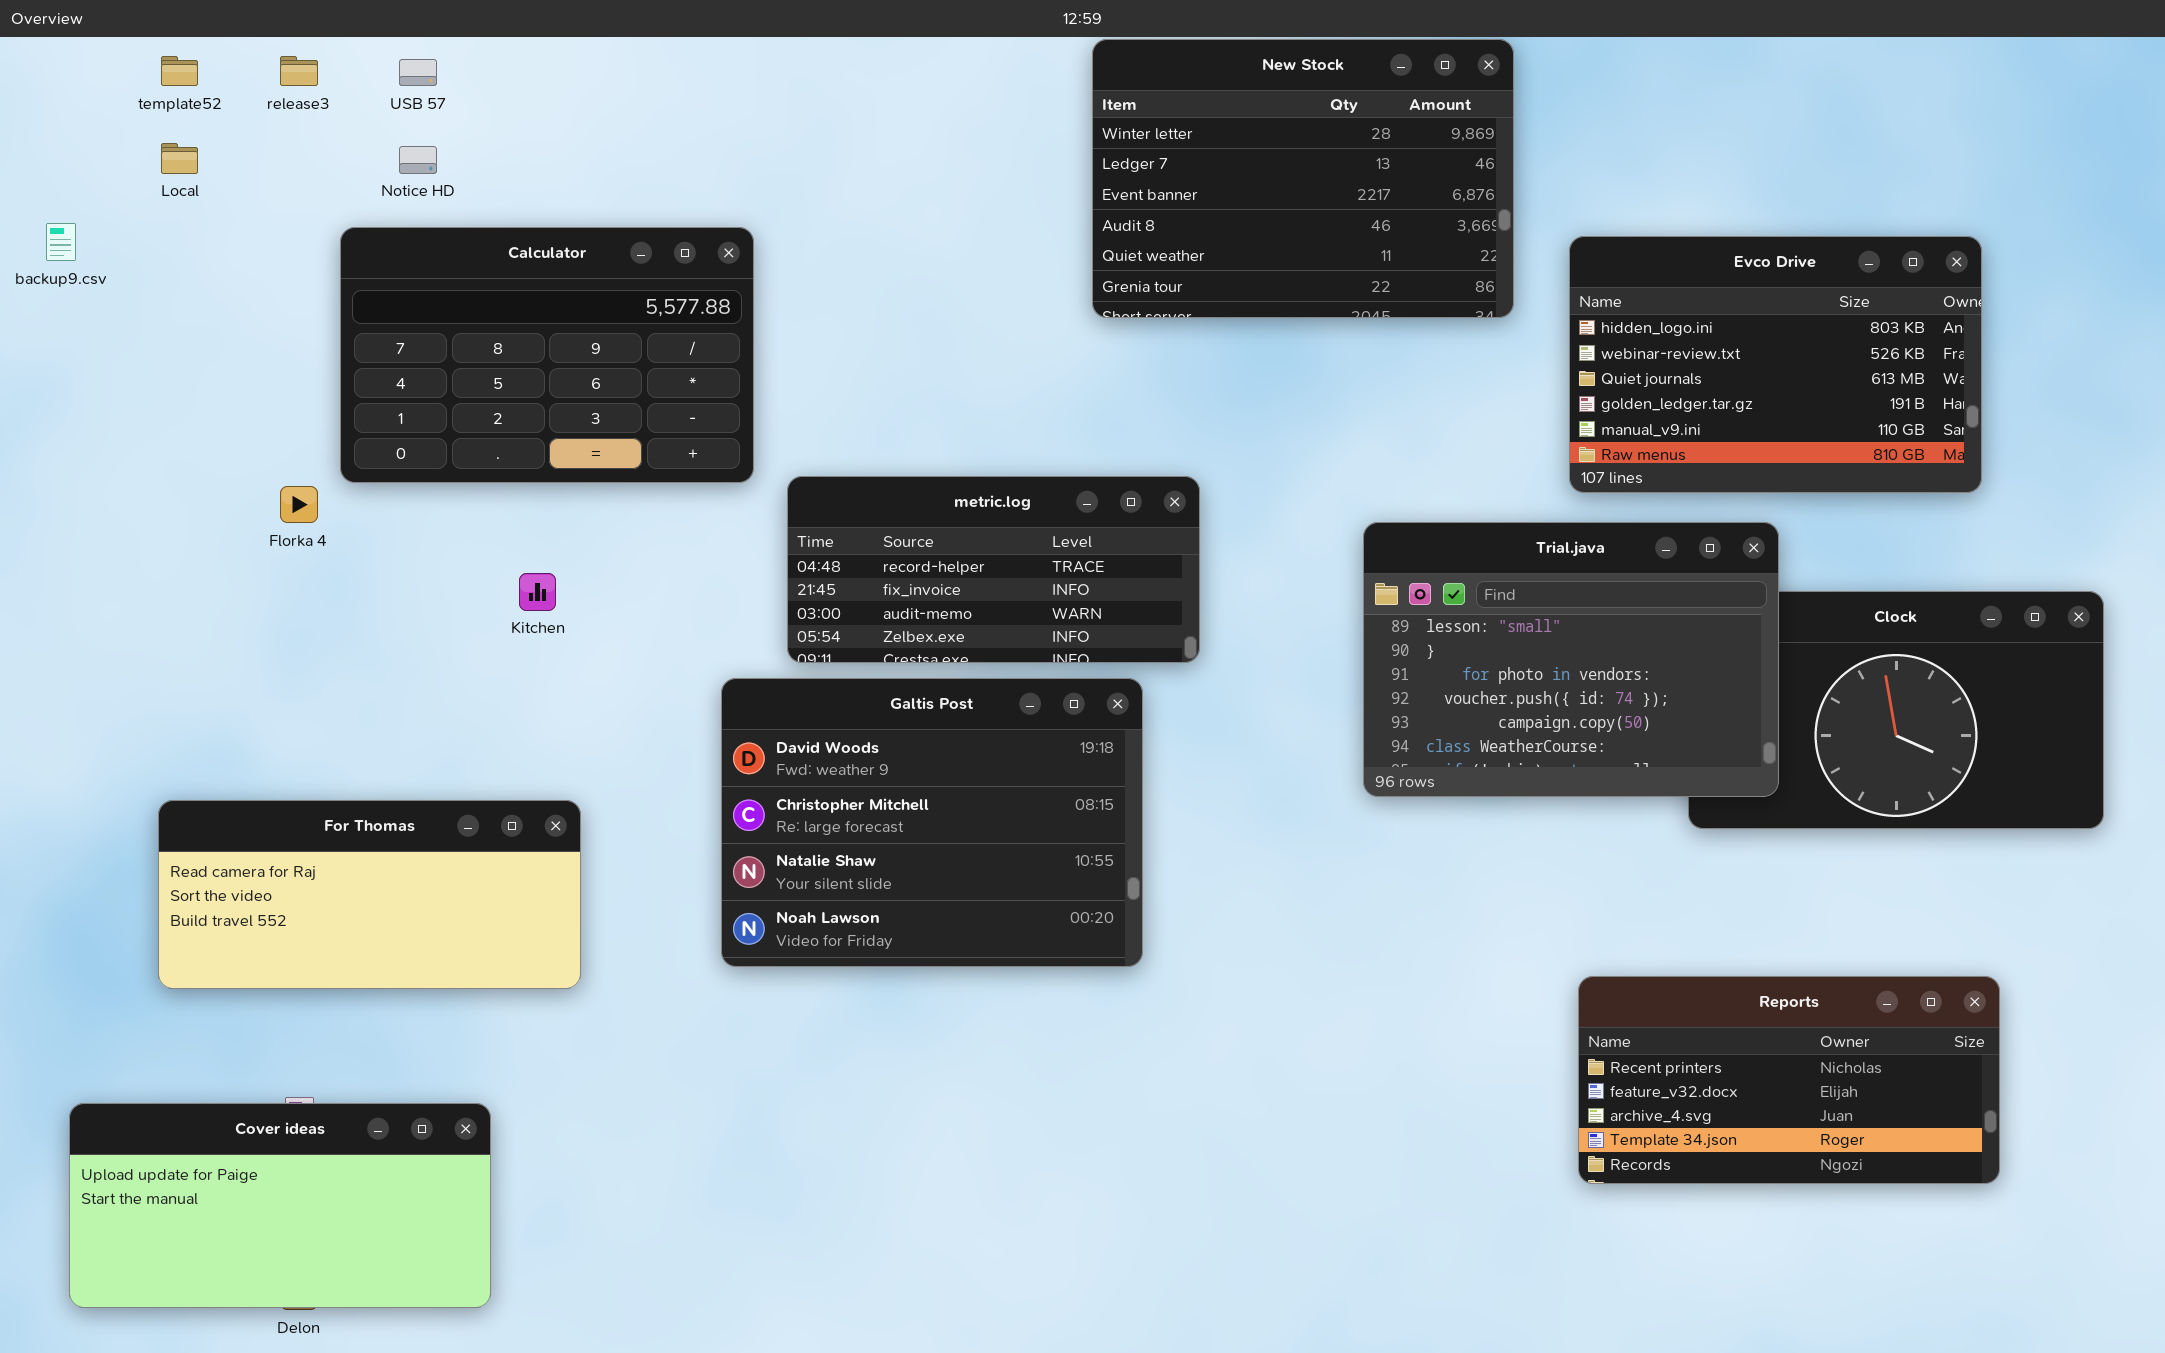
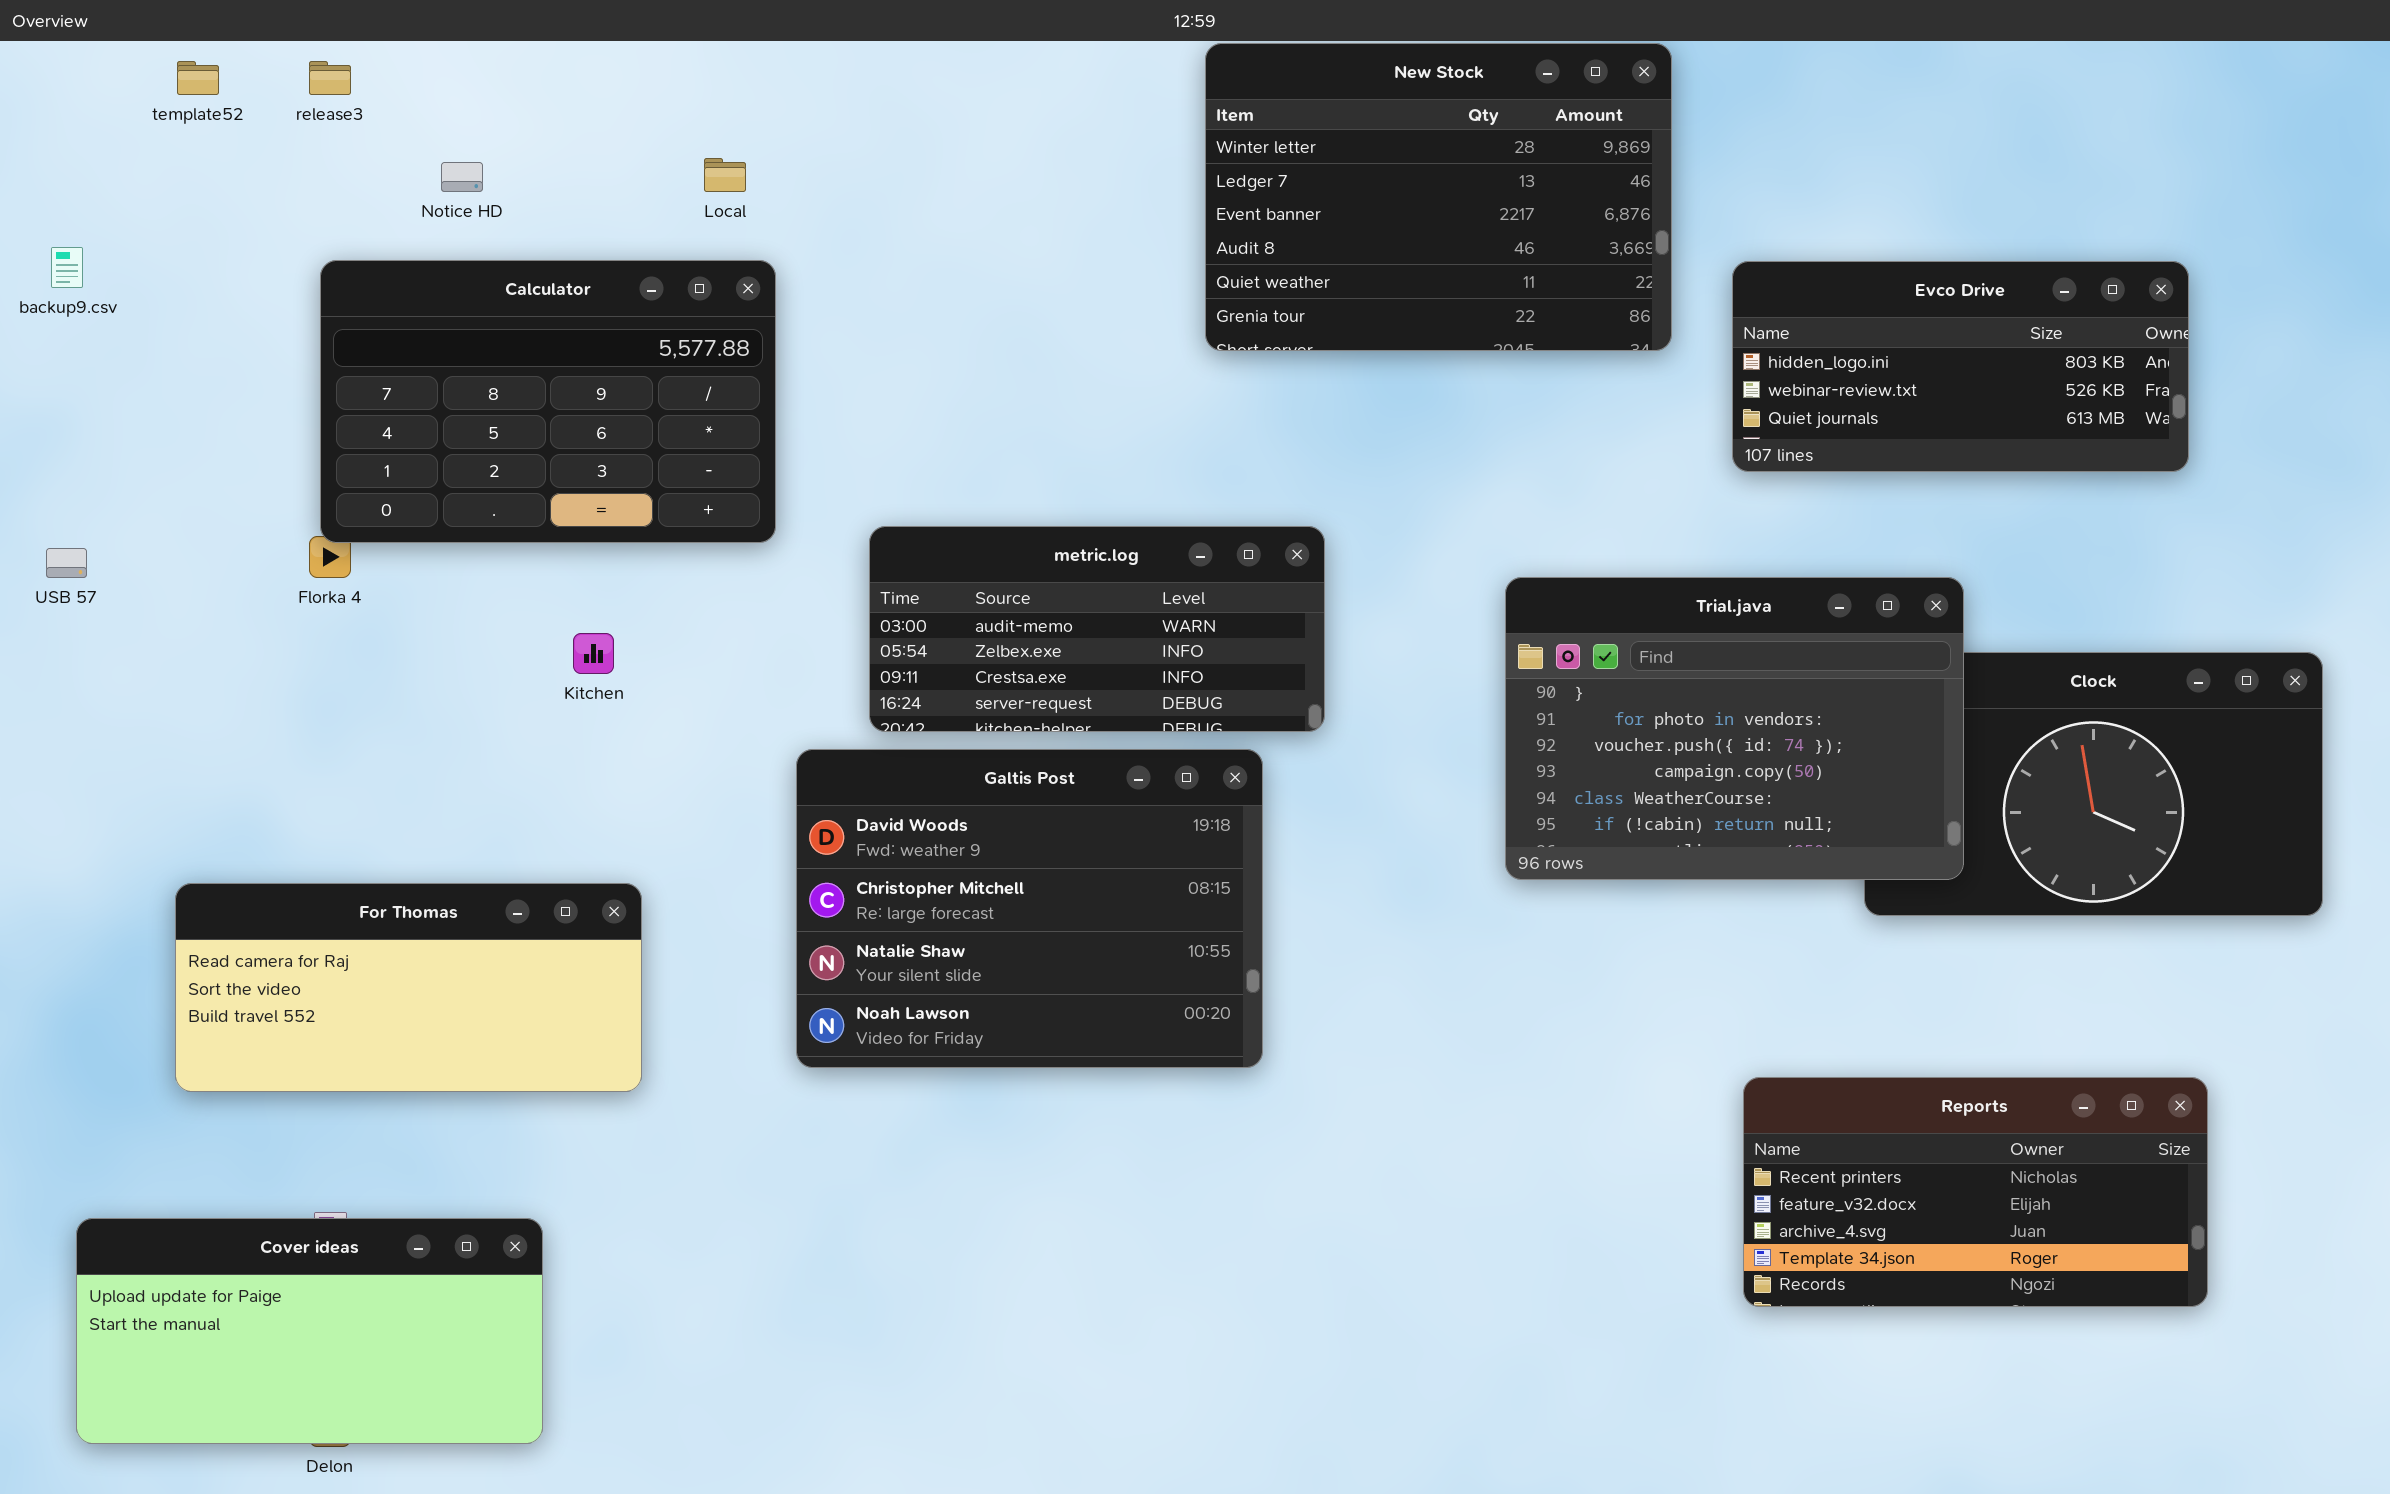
USB 57: [399,59,437,86] -> [46,548,87,578], moved
Local: [161,143,198,174] -> [704,158,746,192], moved
Calculator: [340,227,754,483] -> [320,260,776,543], moved
Evco Drive: [1569,236,1982,493] -> [1732,261,2189,472], resized
metric.log: [787,476,1200,663] -> [869,526,1325,732], scrolled down 2 rows
Trial.java: [1363,522,1779,797] -> [1505,577,1964,880], scrolled down 1 row

